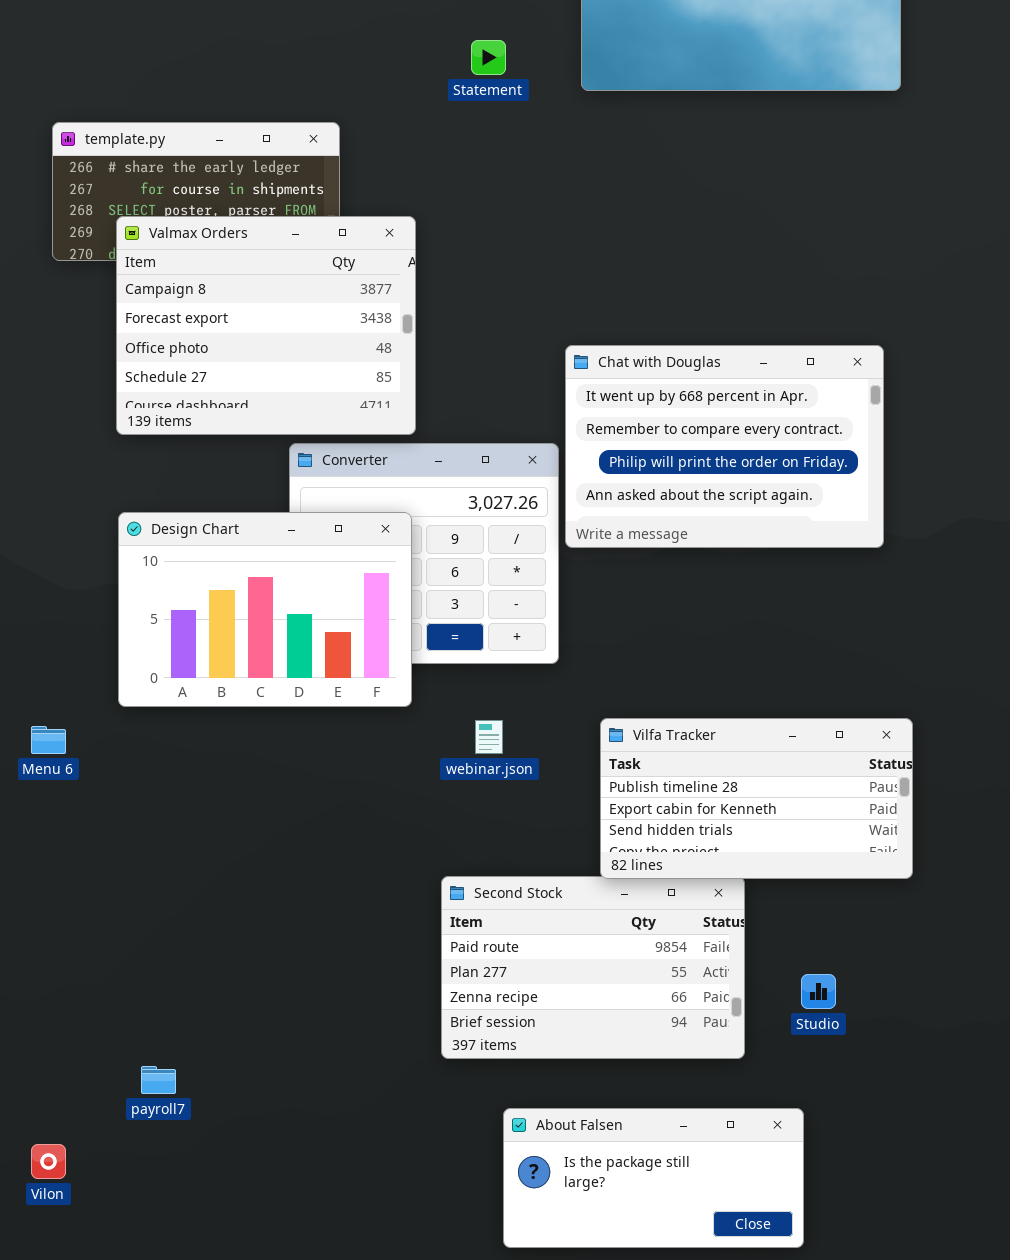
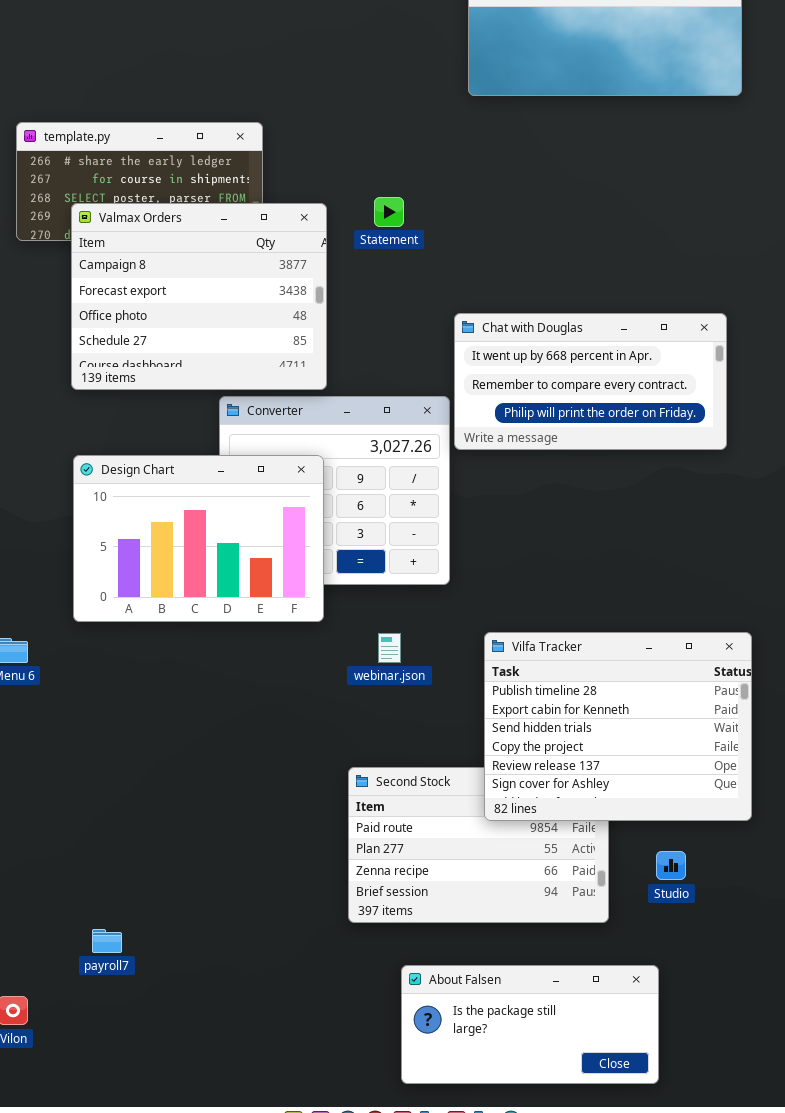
Statement: [471,40,506,75] -> [374,197,404,227], moved
Chat with Douglas: [565,345,884,548] -> [454,313,727,450], resized
Vilfa Tracker: [600,718,913,879] -> [484,632,752,821], resized

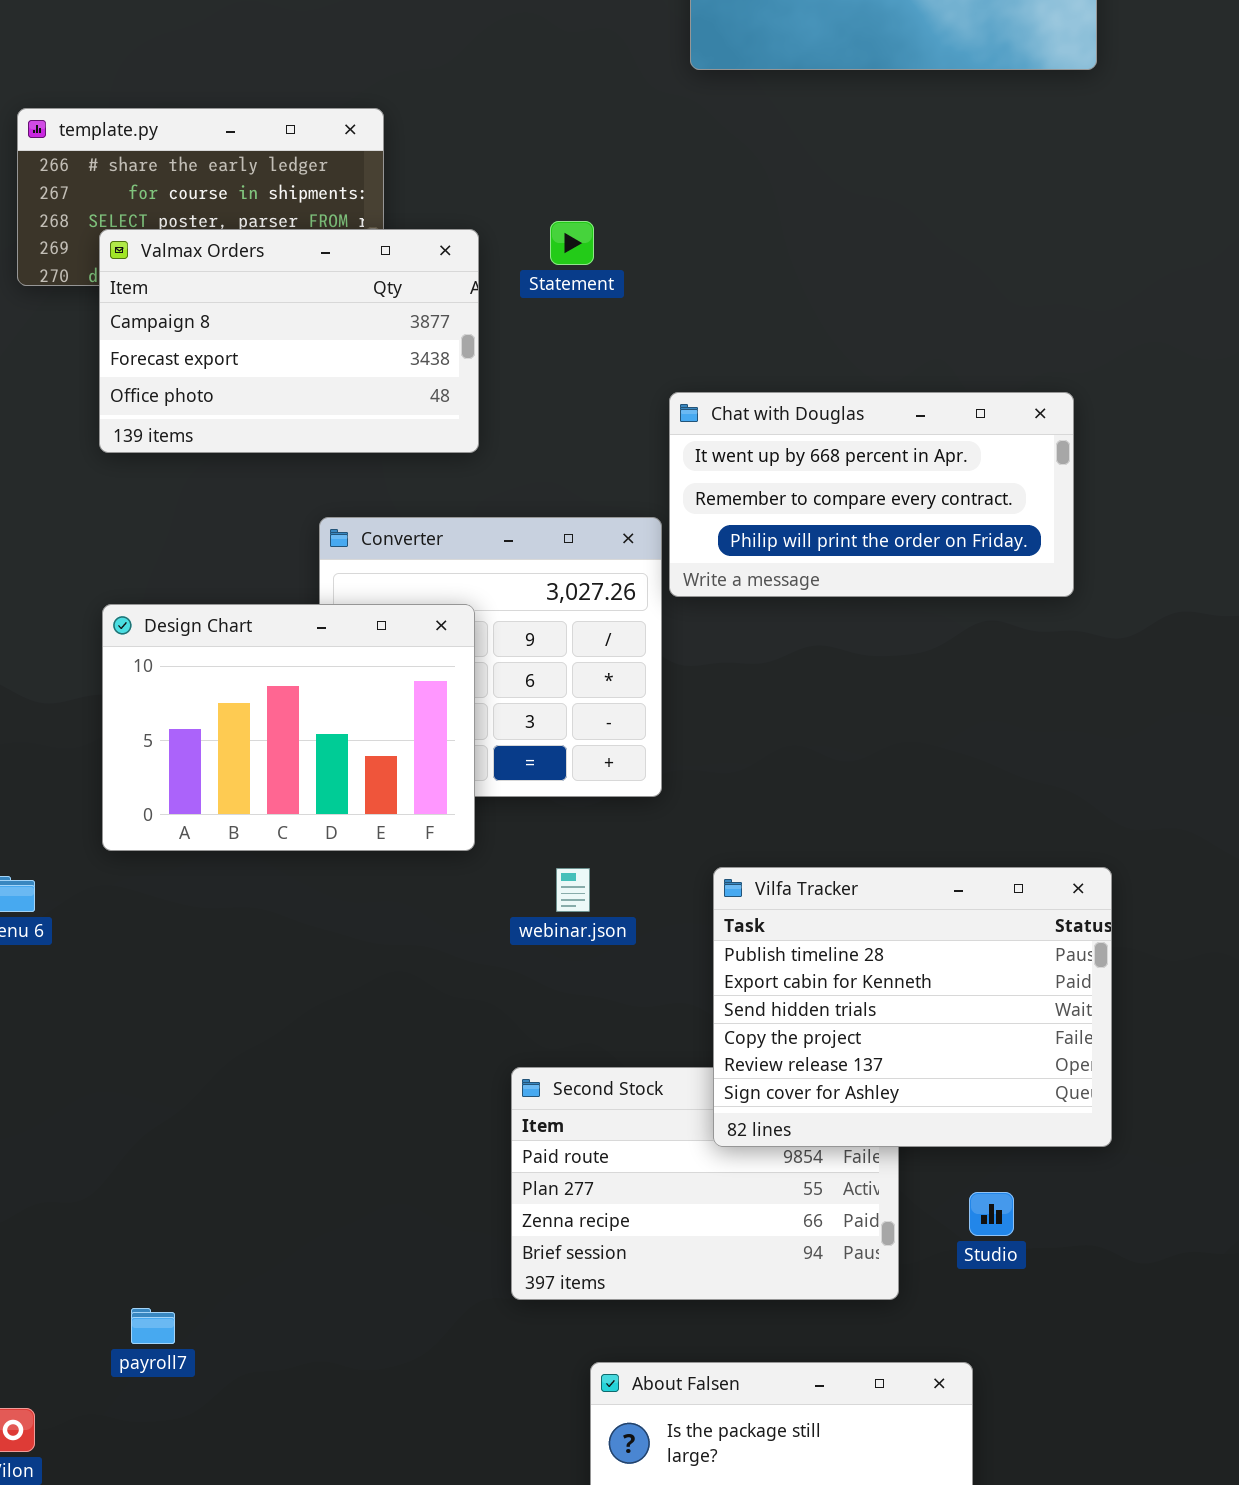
Valmax Orders: [71,203,327,390] -> [99,229,479,453], resized

